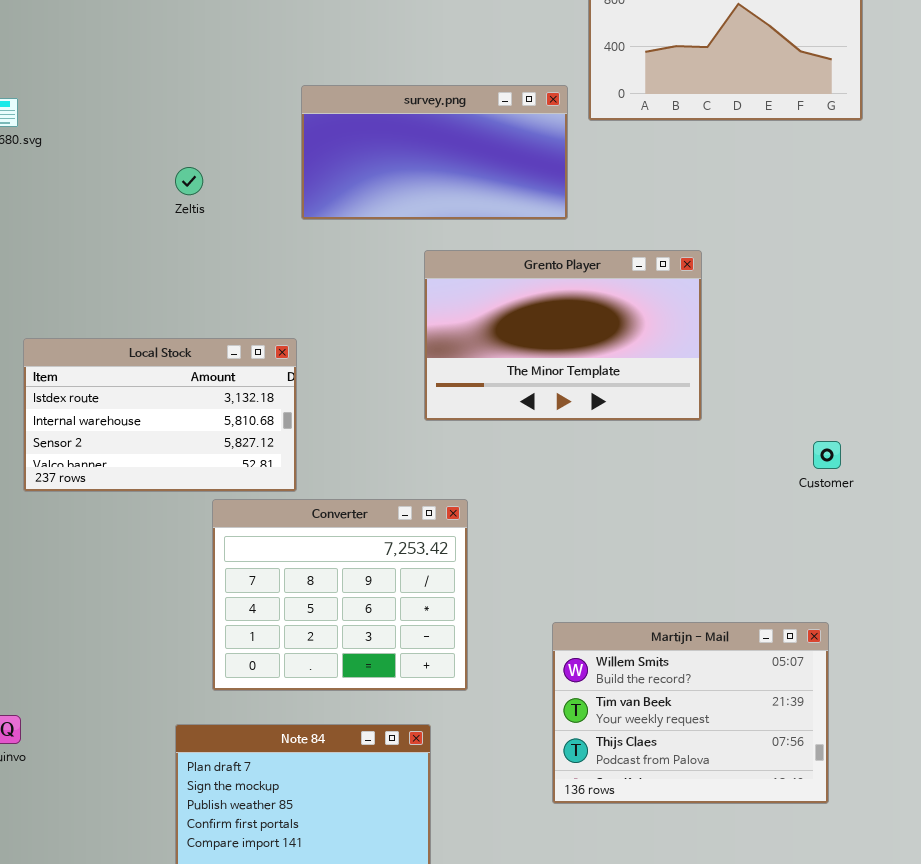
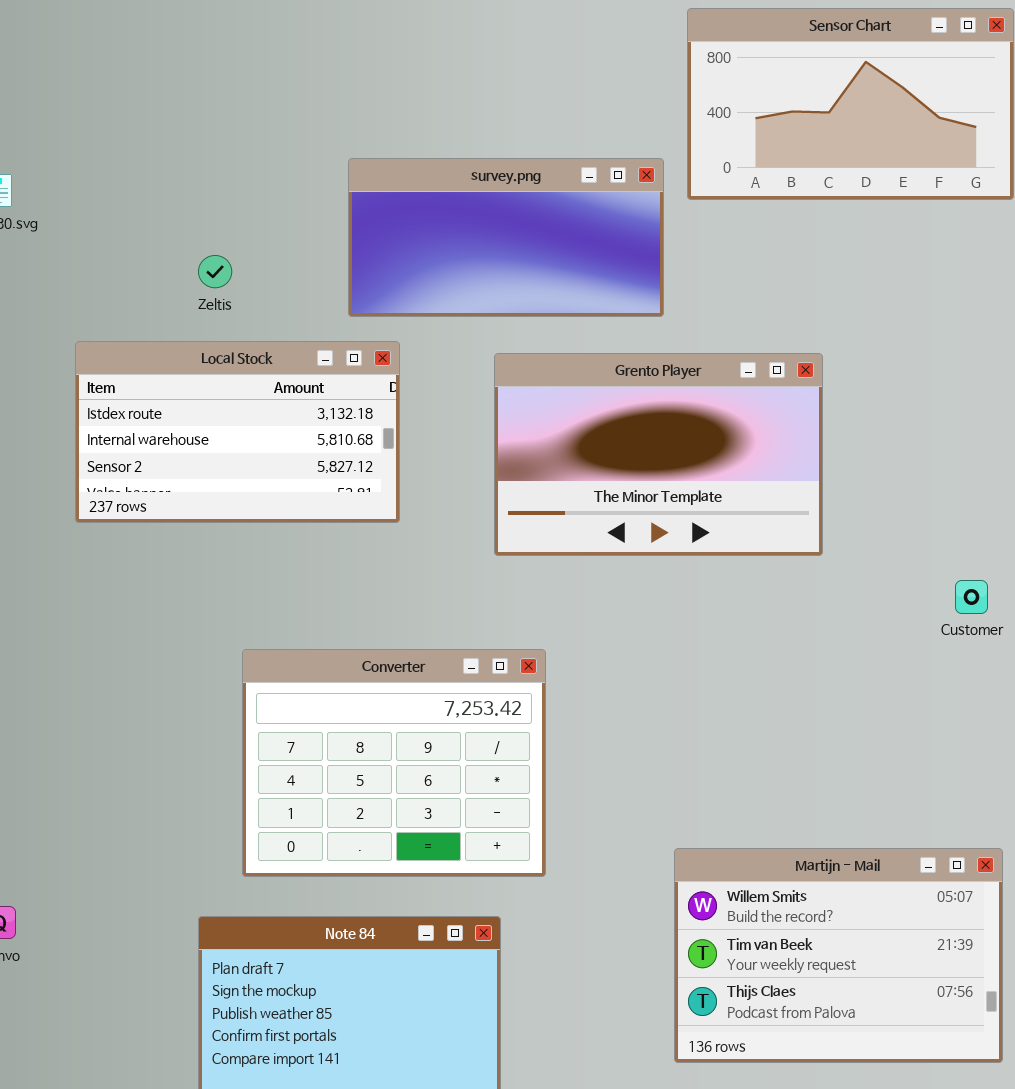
Local Stock: [23,338,297,492] -> [75,341,400,523], moved
Martijn - Mail: [552,622,829,804] -> [674,848,1003,1063], moved

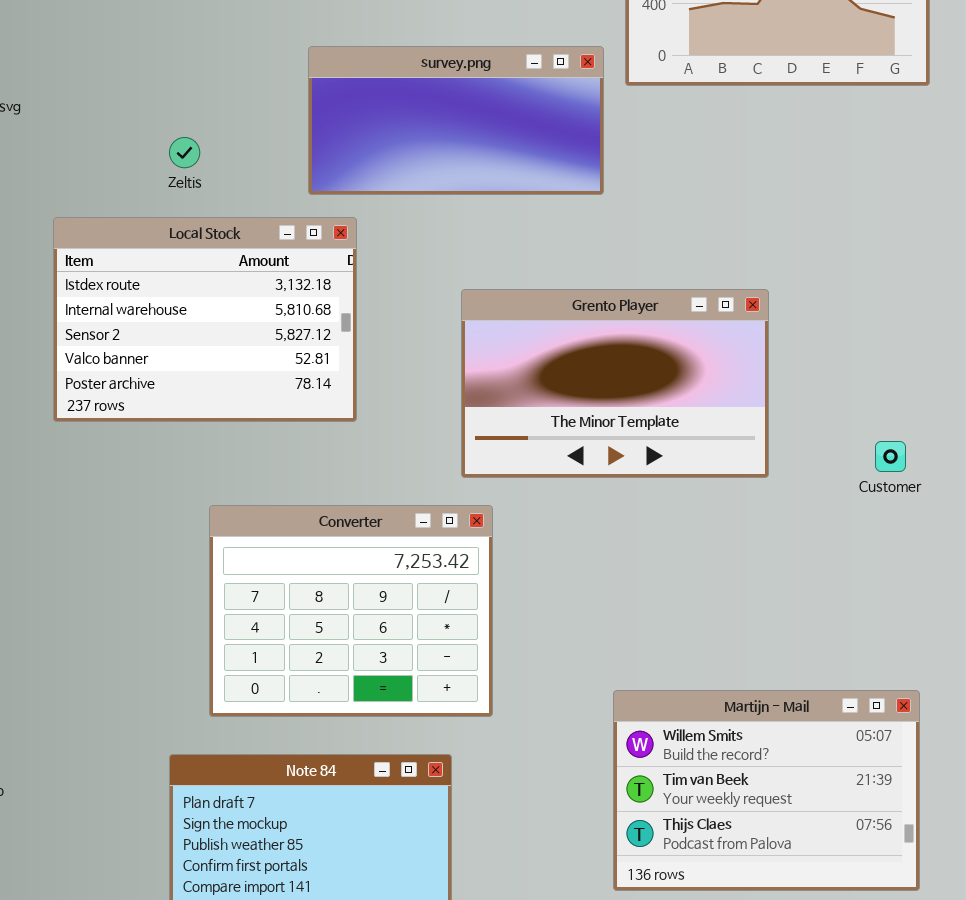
Local Stock: [75,341,400,523] -> [53,217,357,422], resized
Grento Player: [494,353,823,556] -> [461,289,769,478], moved

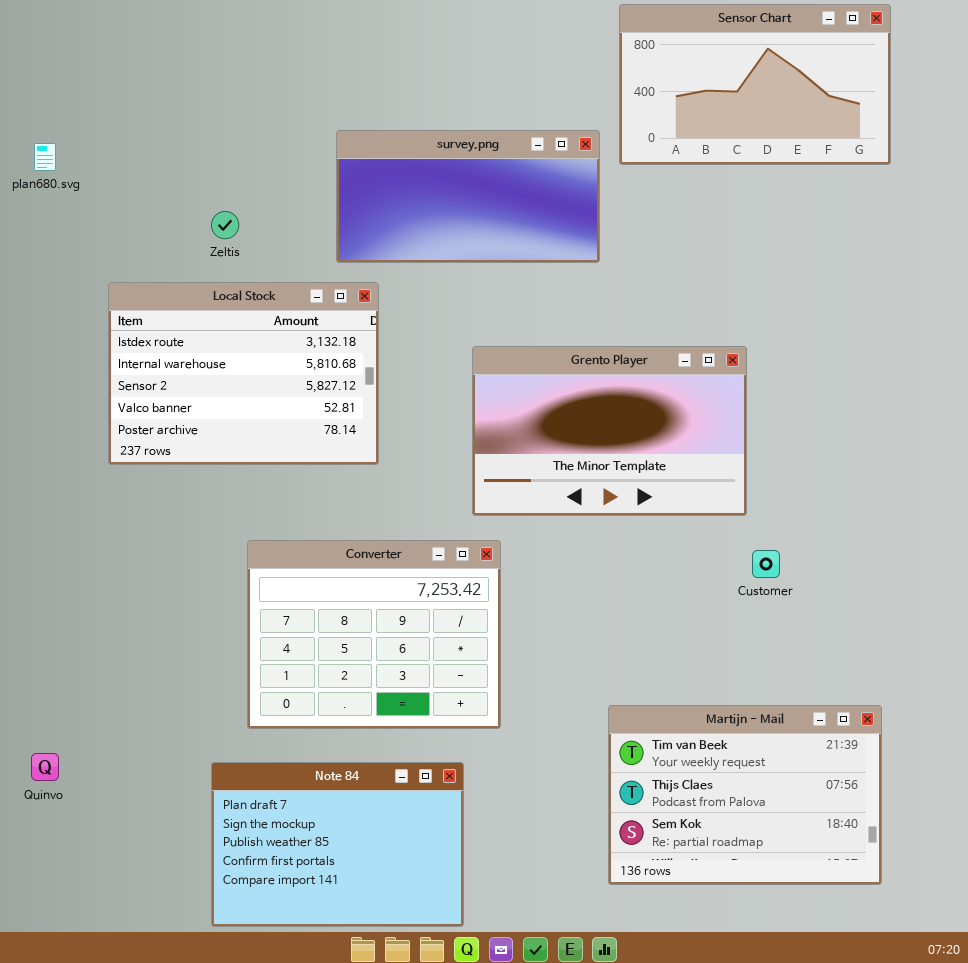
Customer: [875,441,906,472] -> [752,550,780,578], moved
Martijn - Mail: [613,690,920,891] -> [608,705,882,885], scrolled down 1 row

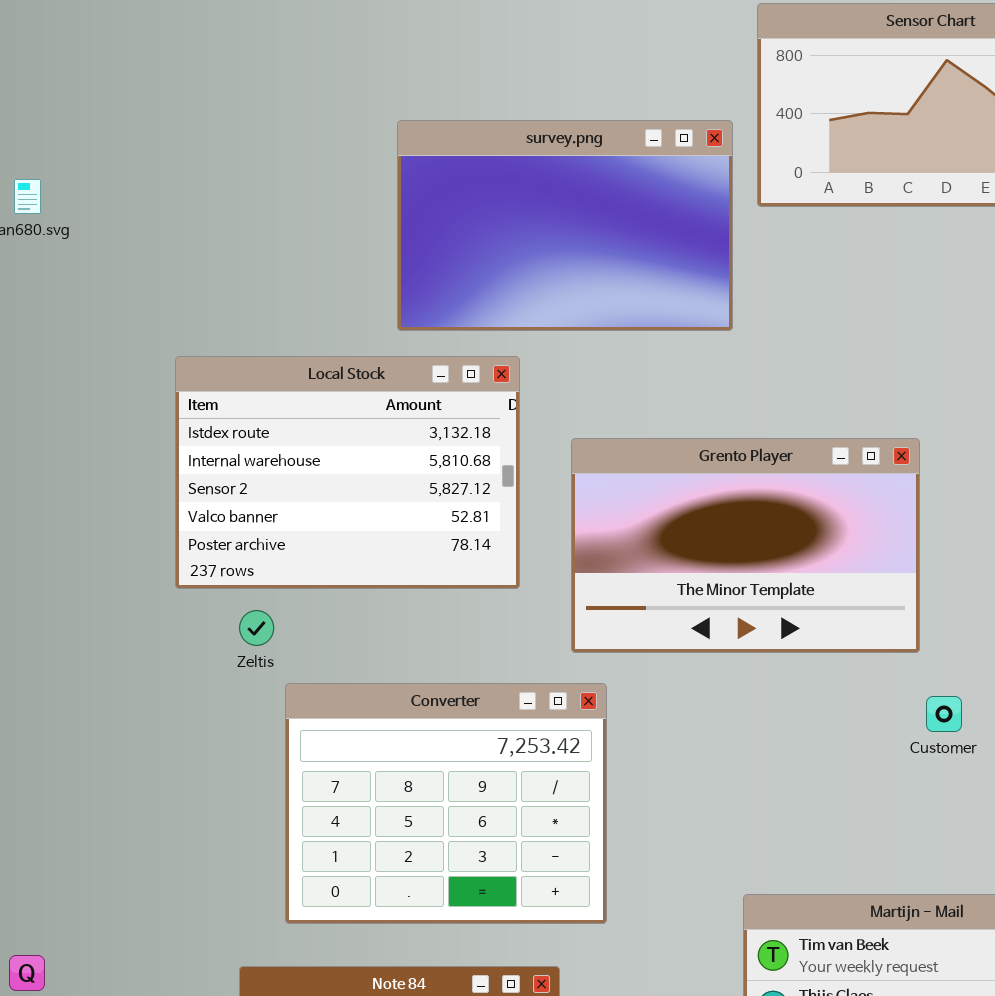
survey.png: [336,130,600,263] -> [397,120,733,331], resized
Zeltis: [211,211,239,239] -> [239,610,274,646], moved
Local Stock: [108,282,379,465] -> [175,356,520,589], moved

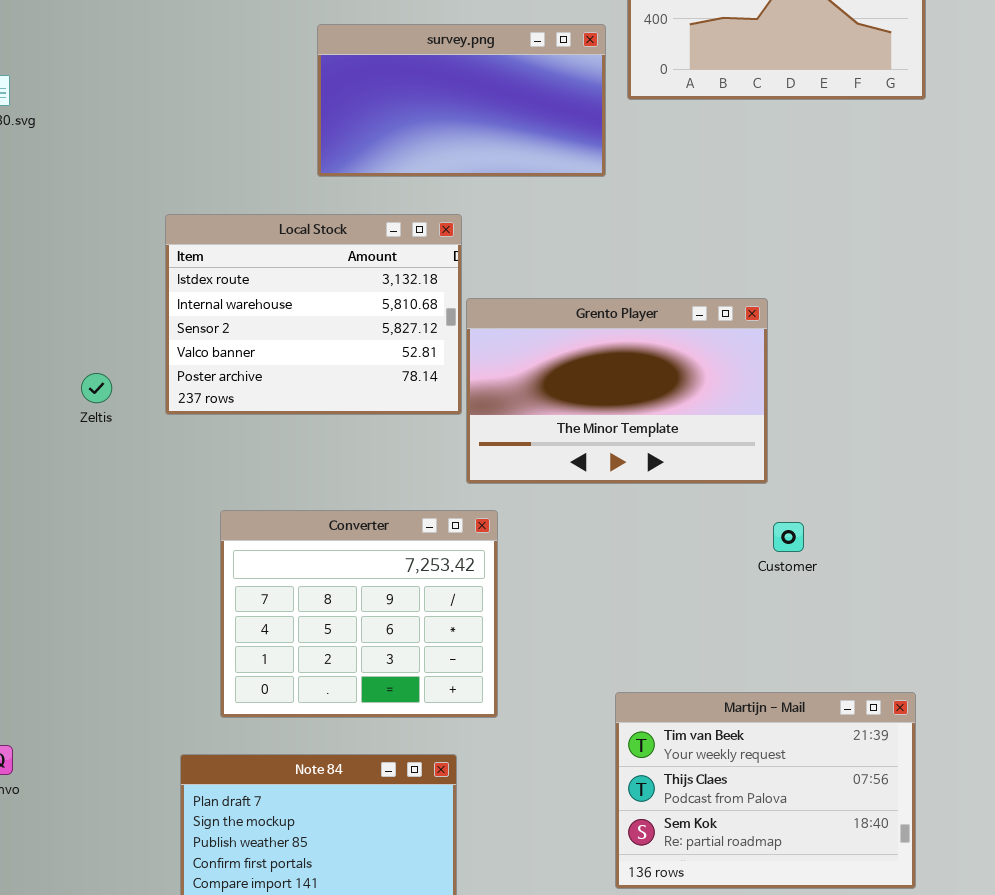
survey.png: [397,120,733,331] -> [317,24,606,177], resized
Local Stock: [175,356,520,589] -> [165,214,462,415], moved
Zeltis: [239,610,274,646] -> [81,373,112,403], moved

